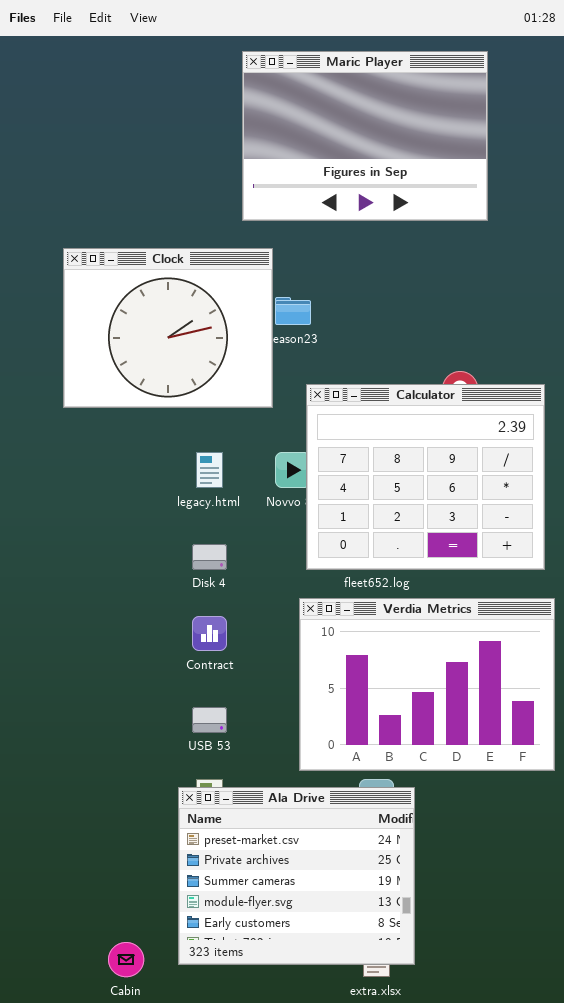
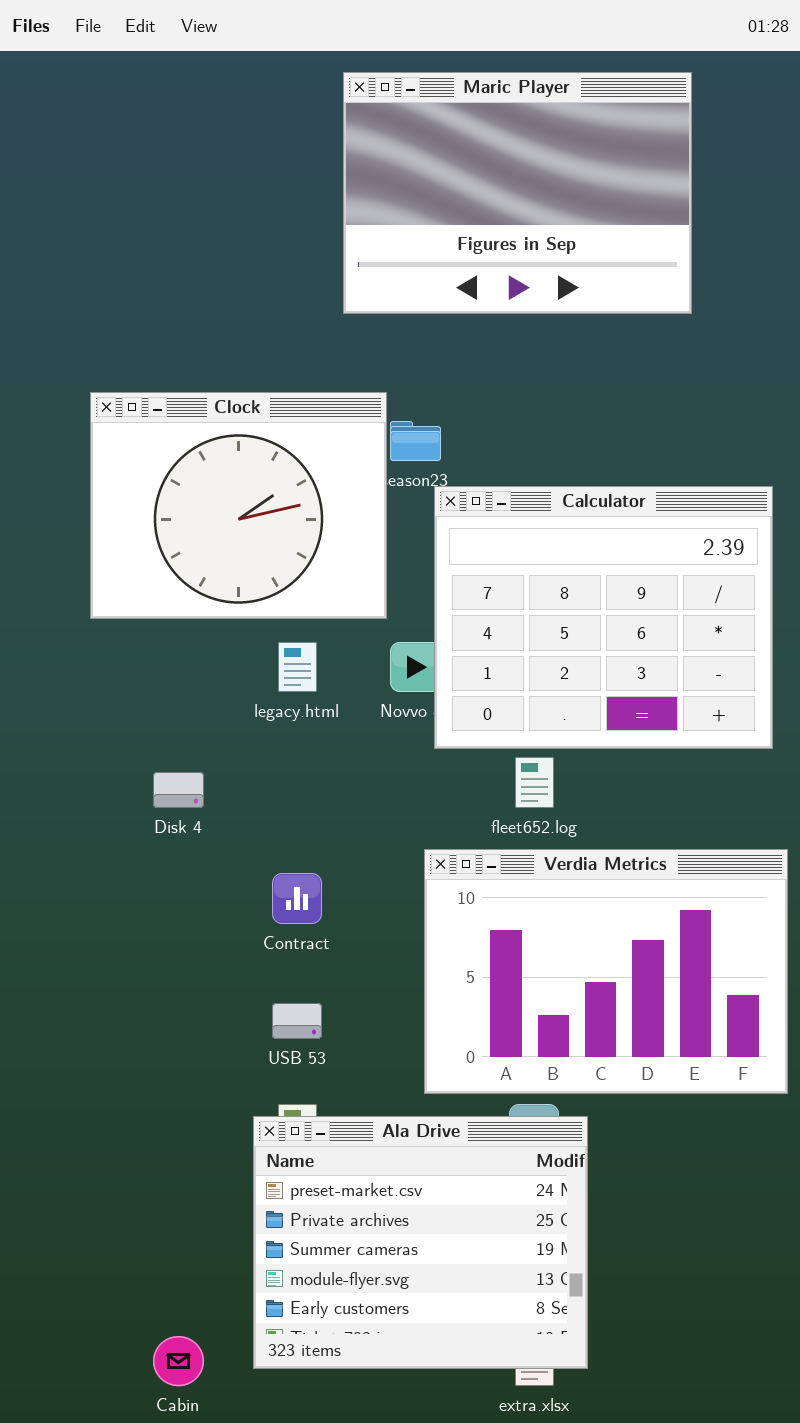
Clock: [63,248,273,408] -> [90,392,387,619], moved
Calculator: [306,384,545,570] -> [434,486,773,749], moved
Disk 4: [192,544,227,570] -> [153,772,204,808], moved

